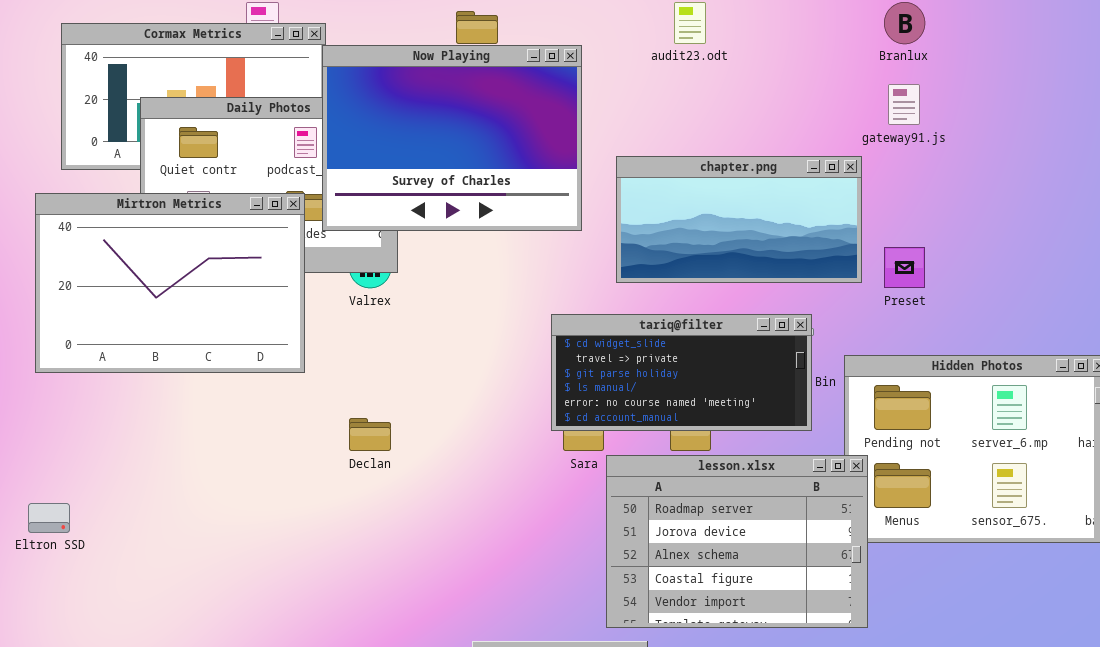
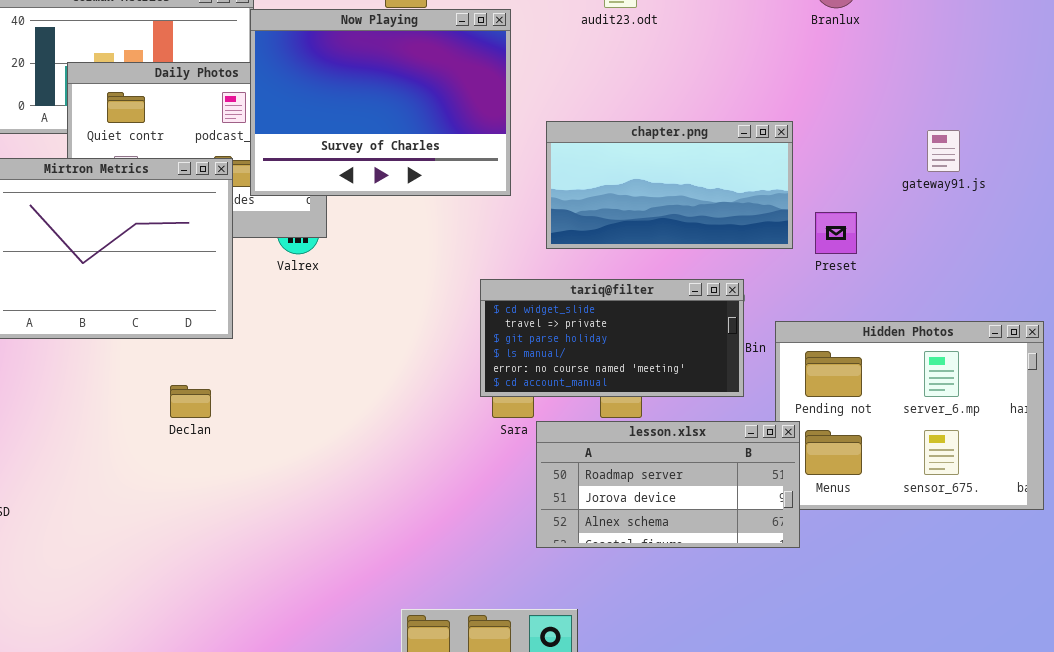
gateway91.js: [888,84,920,125] -> [927,130,960,172], moved
Declan: [349,418,391,451] -> [170,385,211,418], moved
lesson.xlsx: [606,455,868,628] -> [536,421,800,548], resized

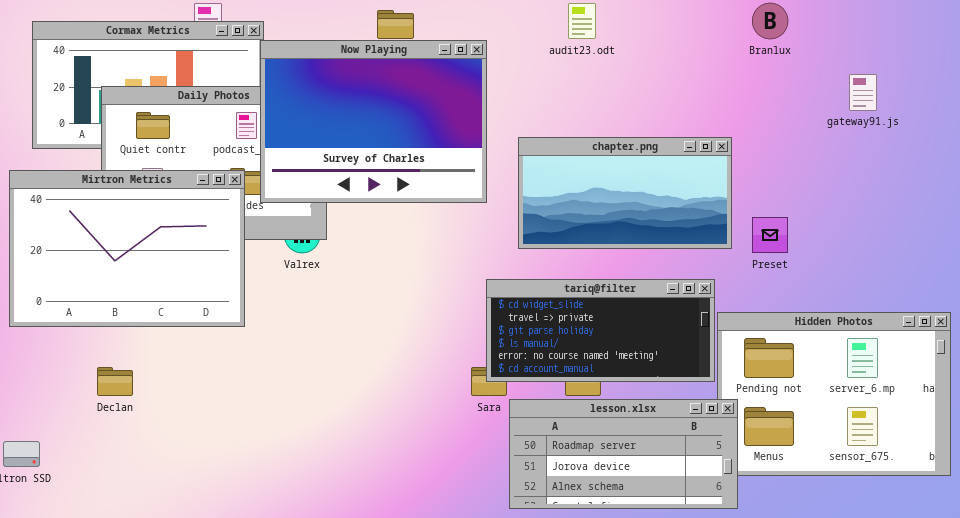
gateway91.js: [927,130,960,172] -> [849,74,877,111], moved
tariq@filter: [480,279,744,397] -> [486,279,715,382], moved
Declan: [170,385,211,418] -> [97,367,133,396], moved

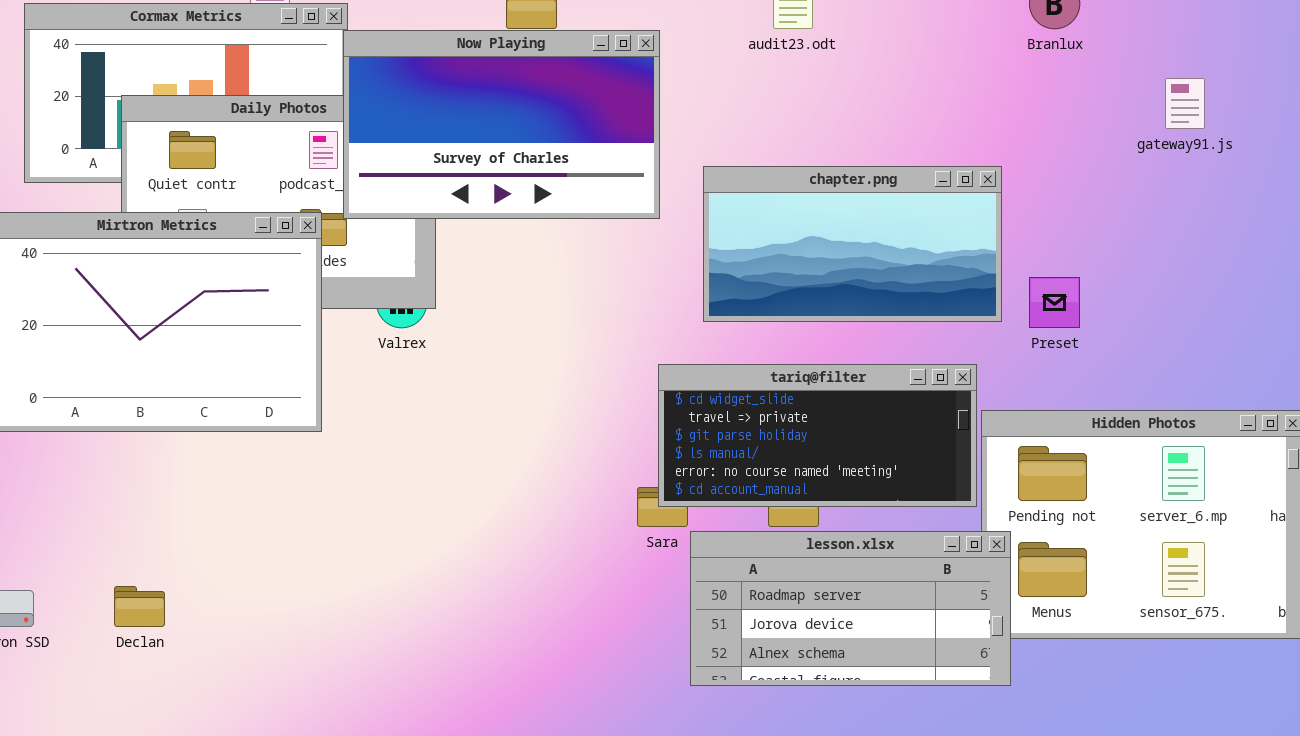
Now Playing: [260,40,487,203] -> [343,30,660,219], resized
Declan: [97,367,133,396] -> [114,586,165,627], moved

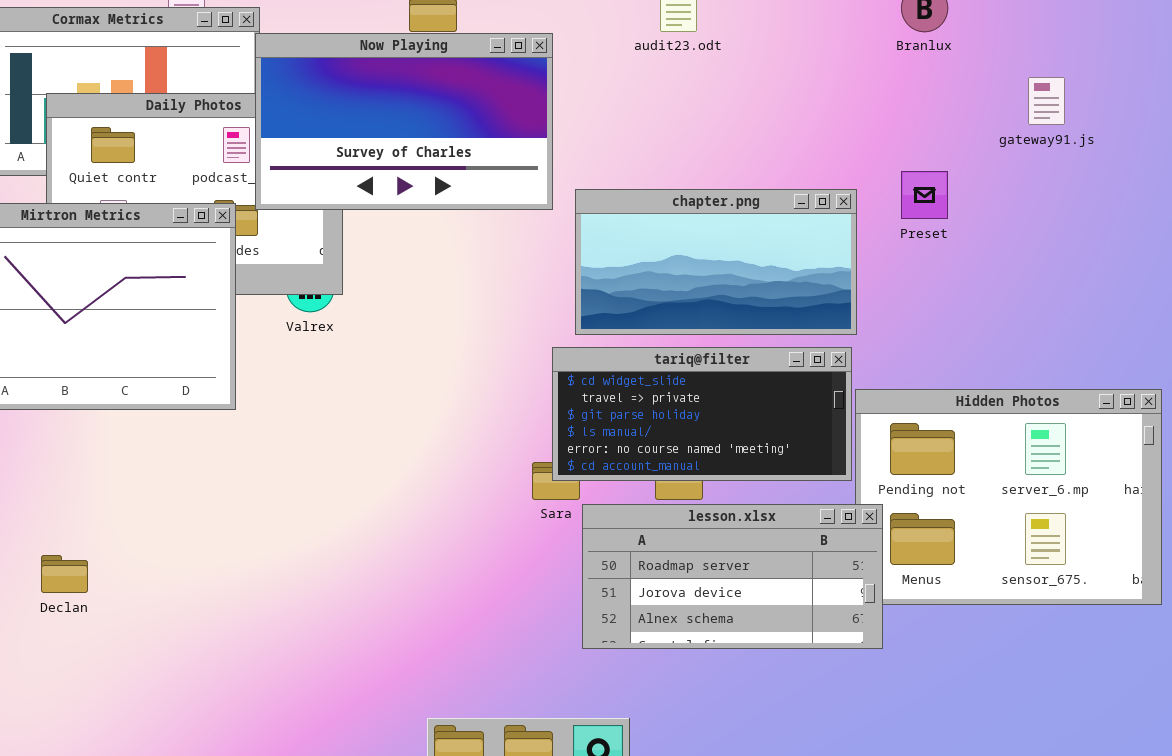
chapter.png: [703,166,1002,322] -> [575,189,857,335], moved
Preset: [1029,277,1080,328] -> [901,171,948,219], moved

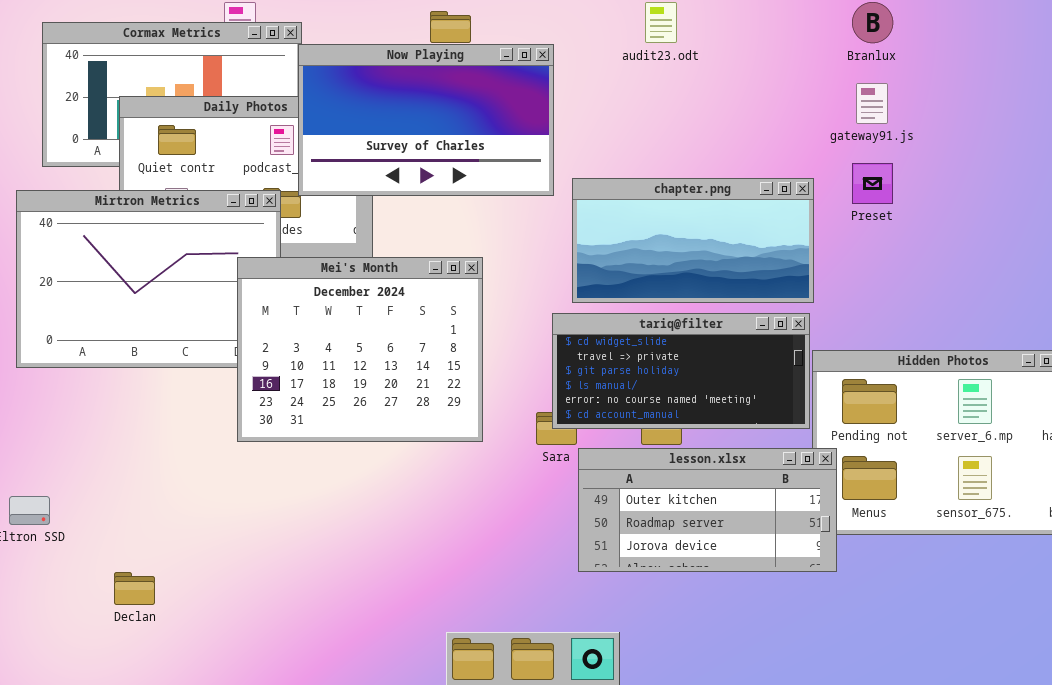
gateway91.js: [1028,77,1065,125] -> [856,83,888,124], moved
Mei's Month: none -> [237,257,483,442], opened
lesson.xlsx: [582,504,883,649] -> [578,448,837,572], scrolled up 1 row
Declan: [41,555,88,593] -> [114,572,155,605], moved

